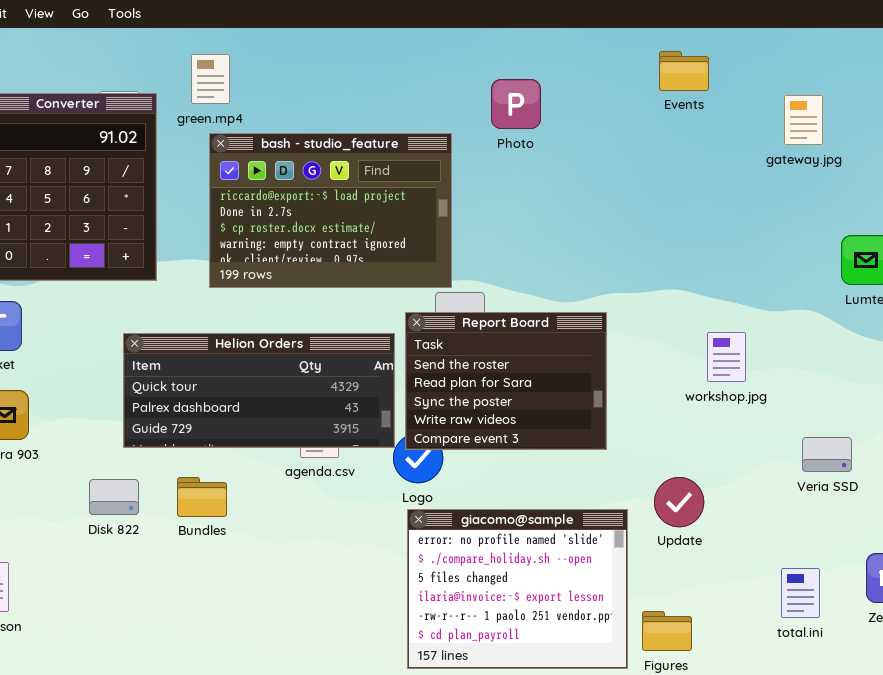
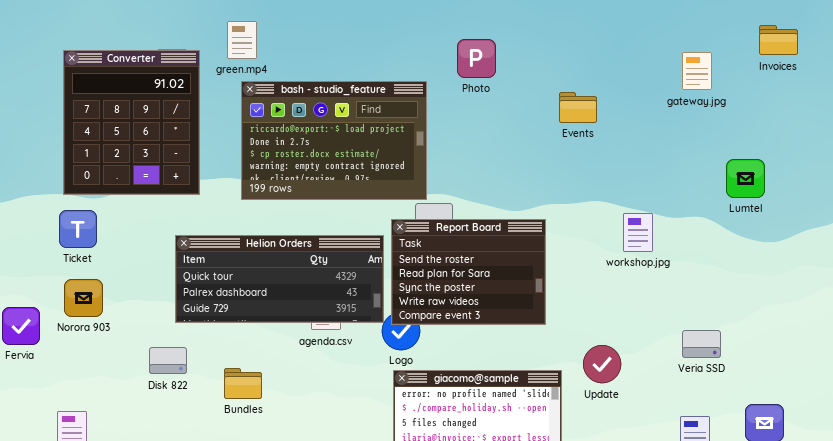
Events: [659,51,709,91] -> [559,92,597,123], moved
workshop.jpg: [707,332,746,382] -> [623,213,653,252], moved
Veria SSD: [802,437,852,472] -> [682,330,721,358], moved
Bundles: [177,477,227,517] -> [224,368,262,399], moved

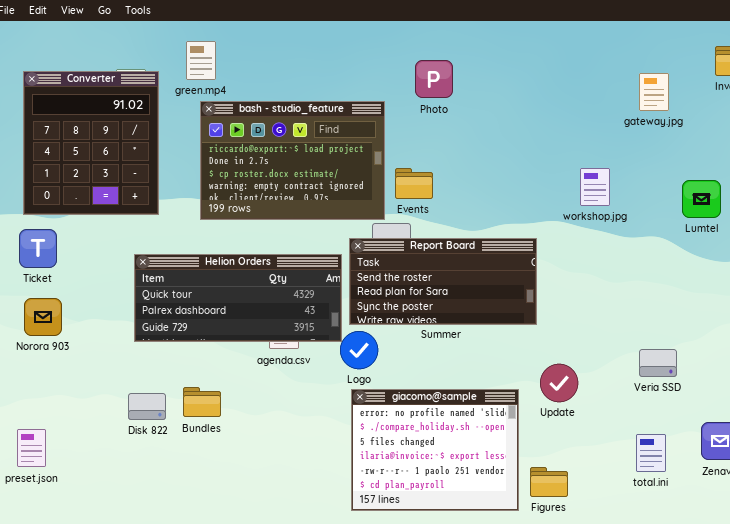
Events: [559,92,597,123] -> [395,168,433,199], moved
workshop.jpg: [623,213,653,252] -> [580,168,610,206], moved
Report Board: [391,219,546,325] -> [349,238,537,325], resized
Disk 822: [149,347,187,374] -> [128,393,166,420], moved

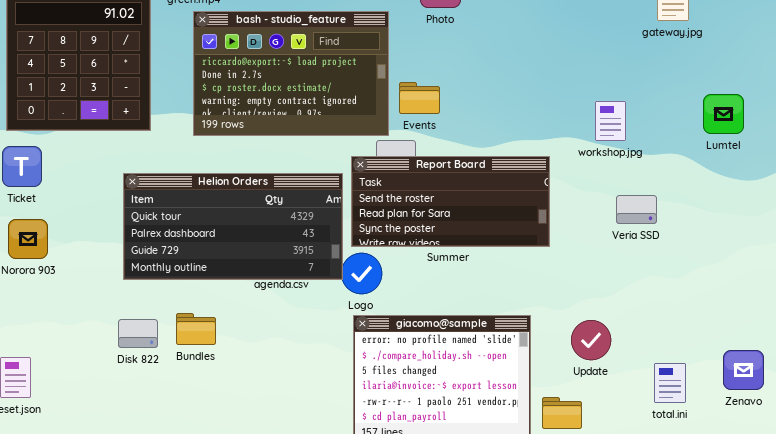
workshop.jpg: [580,168,610,206] -> [595,101,626,141], moved
Helion Orders: [134,254,342,342] -> [123,173,343,280], resized
Veria SSD: [639,349,677,377] -> [616,195,657,224], moved
Update: [540,364,578,402] -> [571,320,611,360], moved

